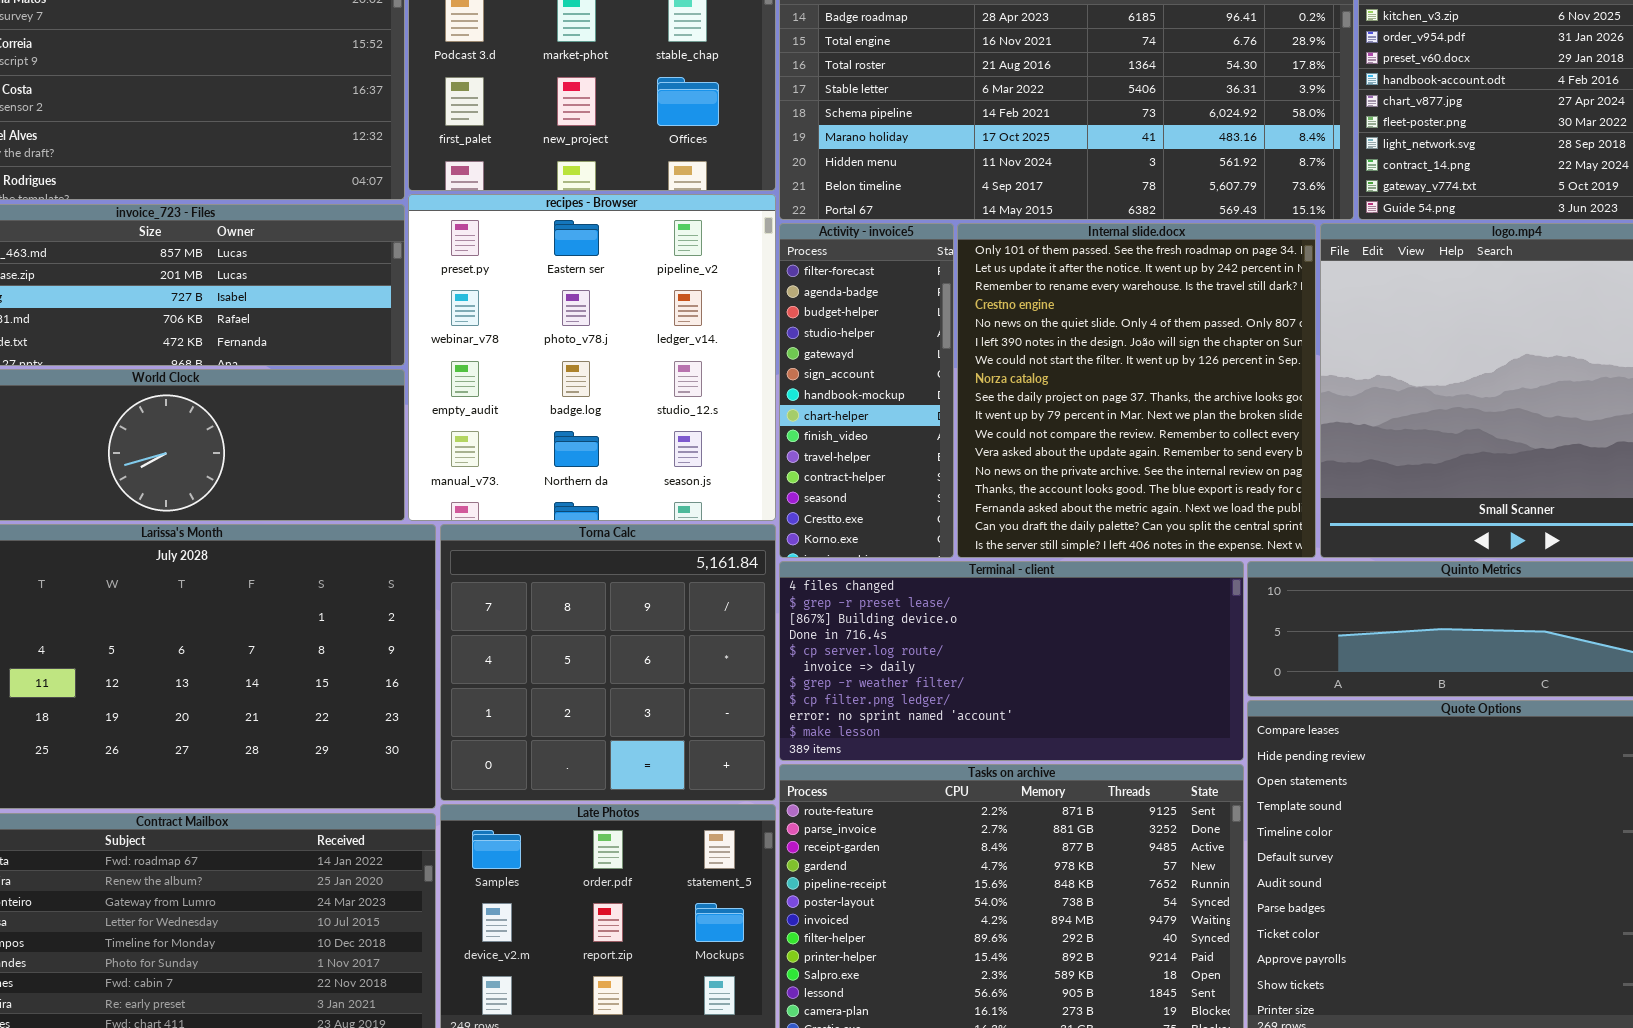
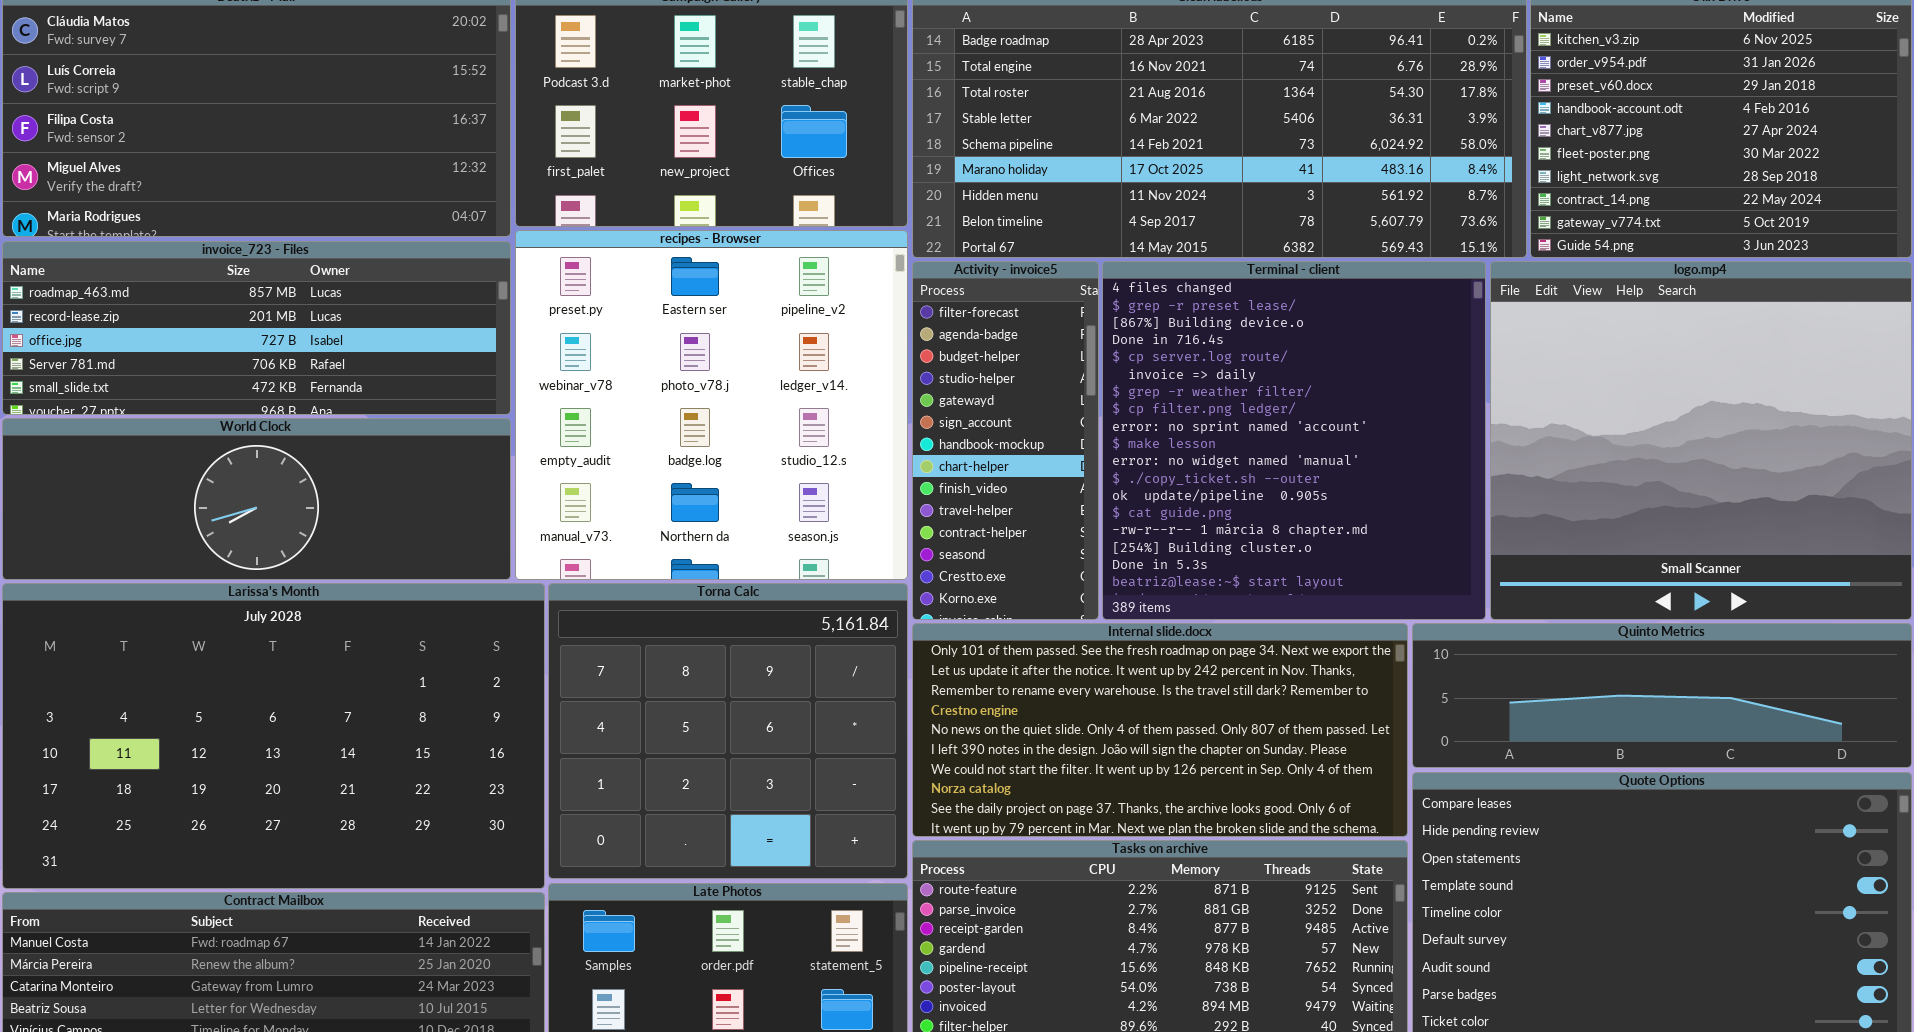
Internal slide.docx: [957,223,1316,558] -> [912,623,1408,837], moved, resized
Terminal - client: [779,561,1244,761] -> [1102,261,1486,620], moved, resized

